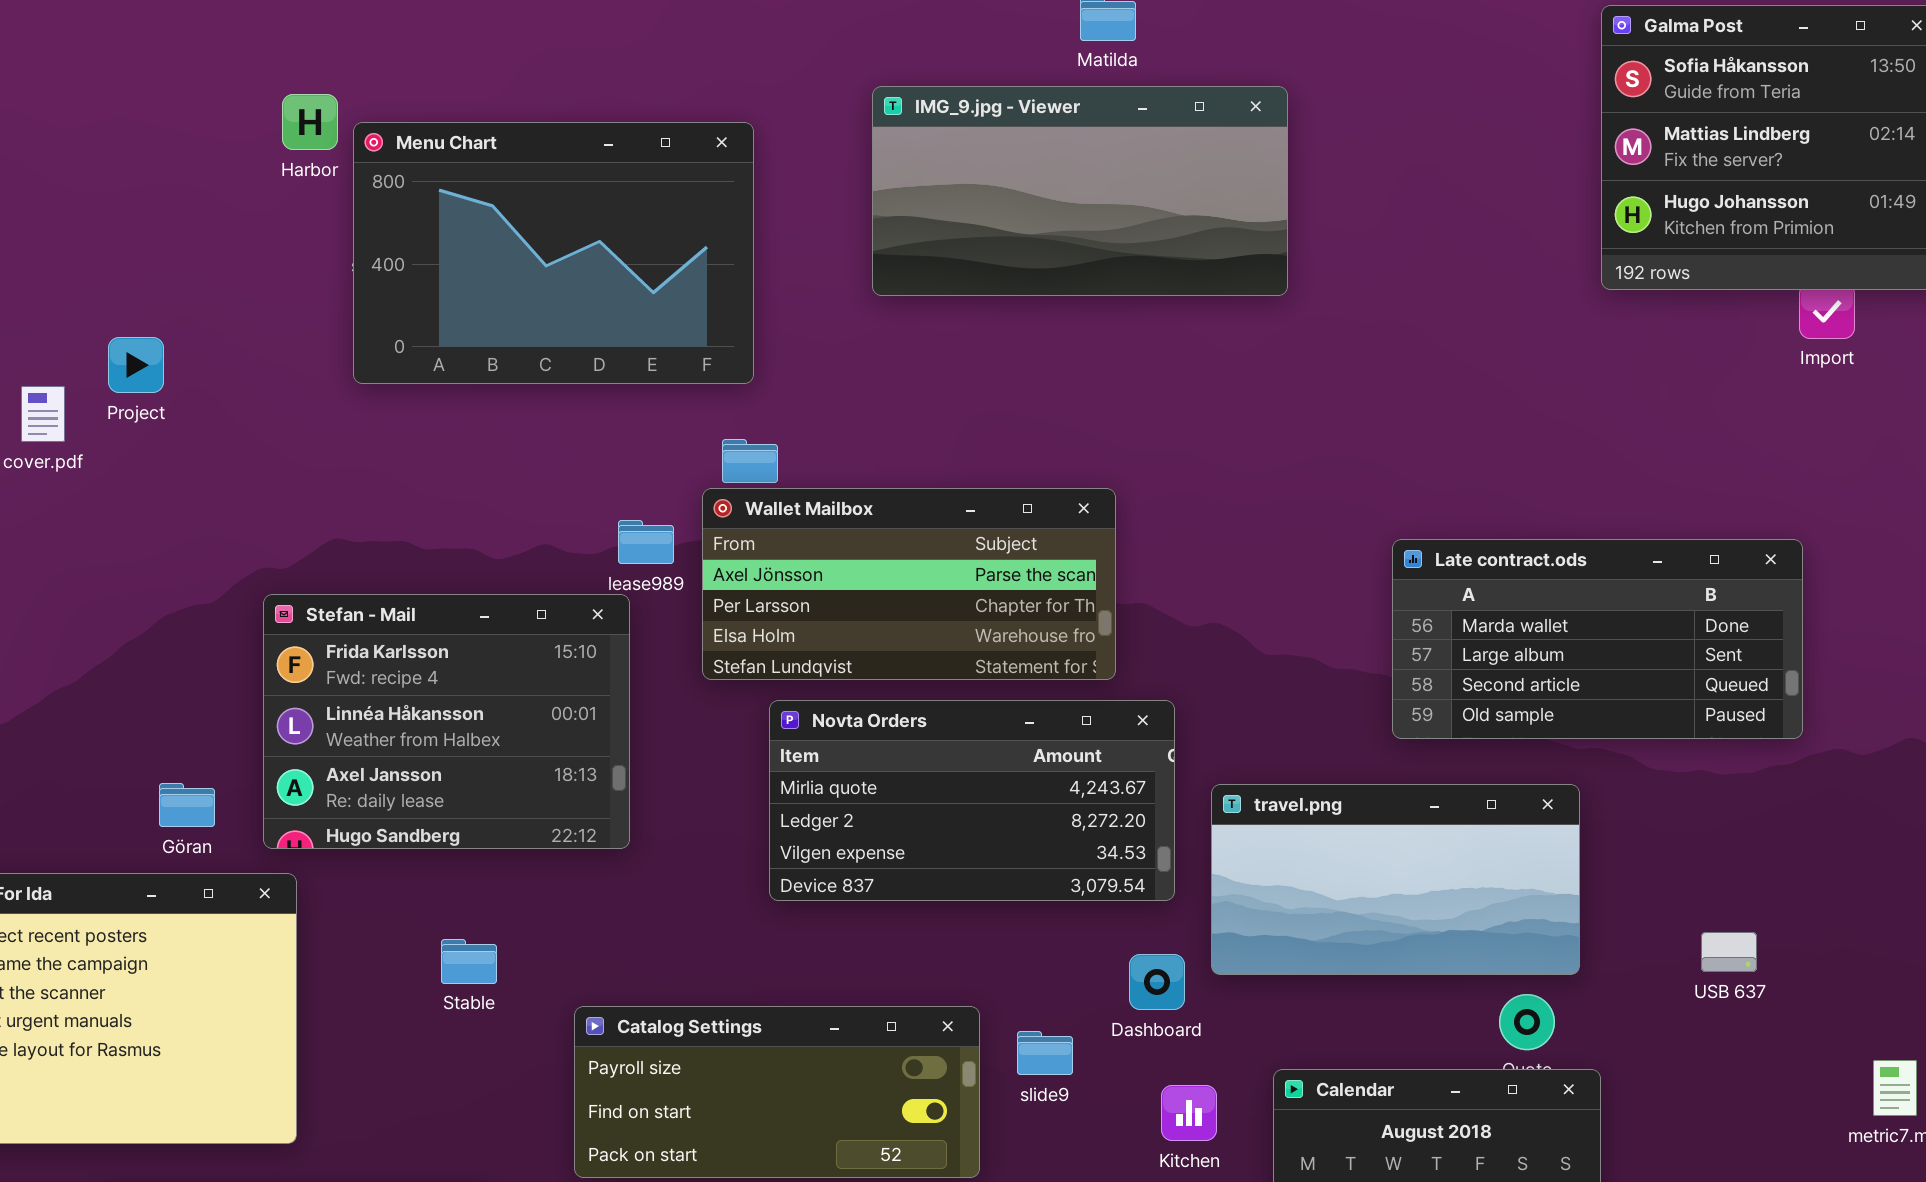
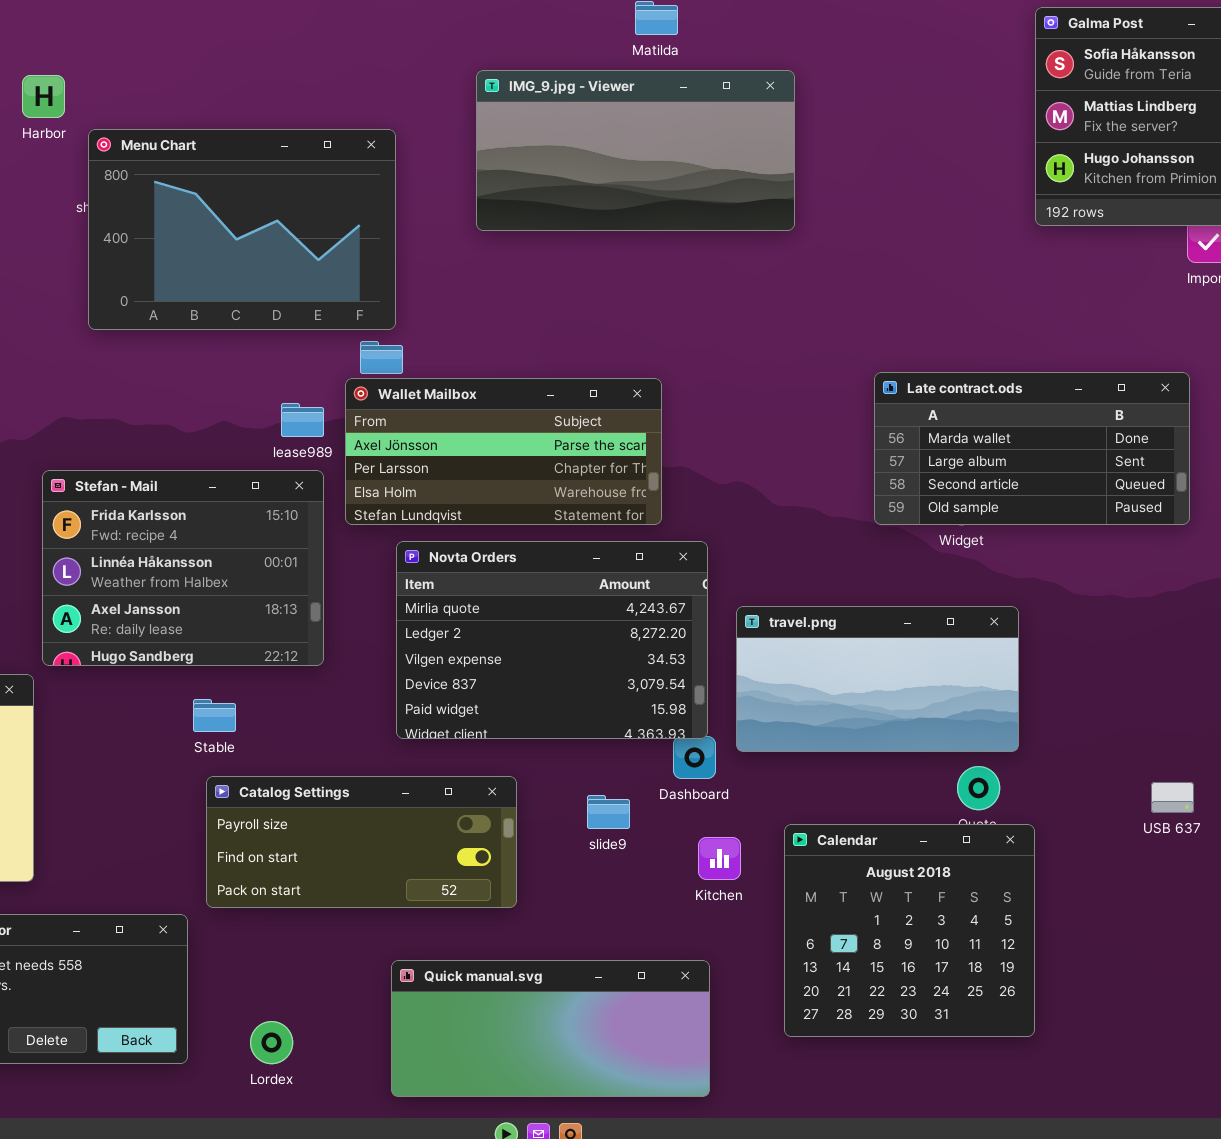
Menu Chart: [353,122,754,384] -> [88,129,396,330], moved
Late contract.ods: [1392,539,1803,739] -> [874,372,1190,525], moved
Stefan - Mail: [263,594,630,849] -> [42,470,324,666], moved
Novta Orders: [769,700,1175,901] -> [396,541,708,739], resized
USB 637: [1701,932,1757,972] -> [1151,782,1194,813], moved
Stable: [441,939,497,984] -> [193,699,236,732], moved
Catalog Settings: [574,1006,980,1178] -> [206,776,517,908], moved

